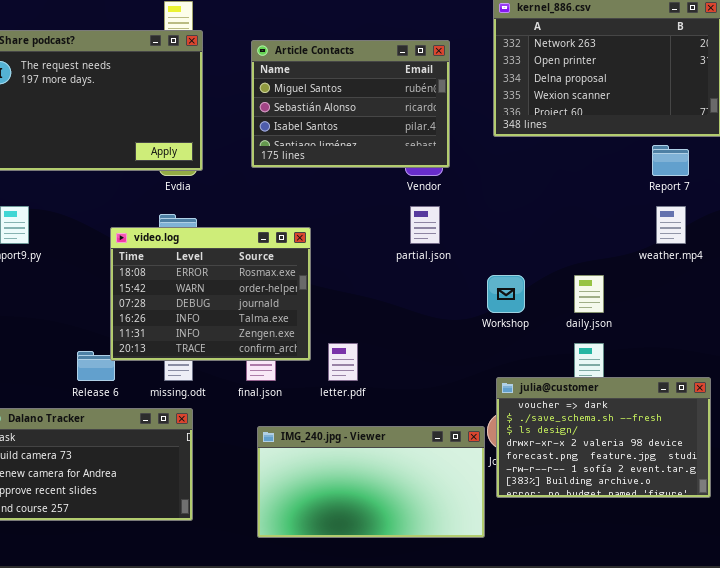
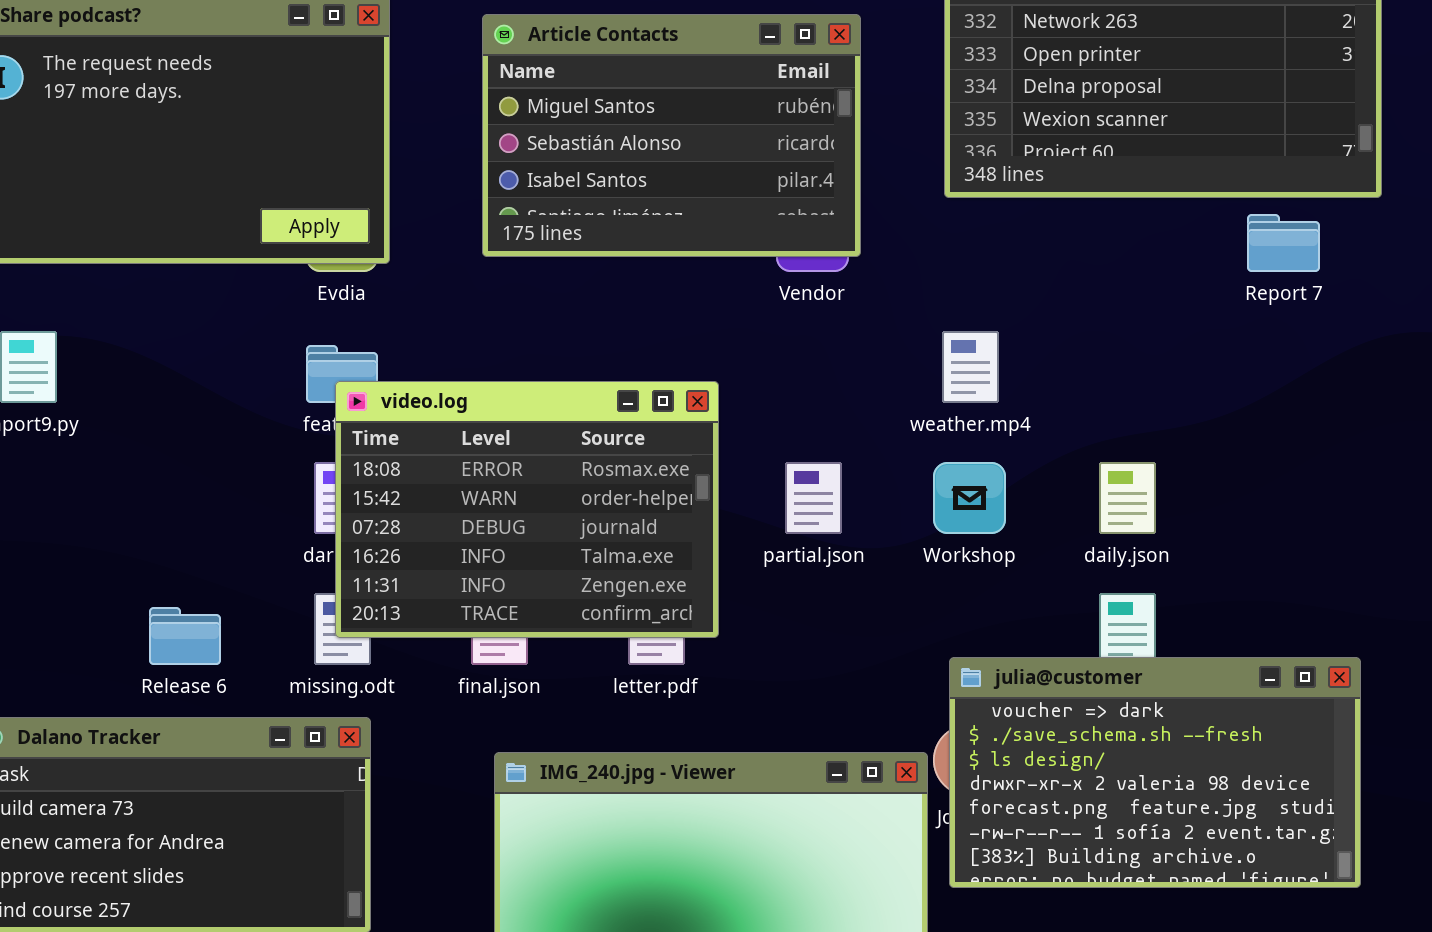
partial.json: [410,206,440,244] -> [785,462,842,534], moved
weather.mp4: [656,206,686,244] -> [942,331,999,403], moved
video.log: [110,227,311,361] -> [335,381,719,638], moved

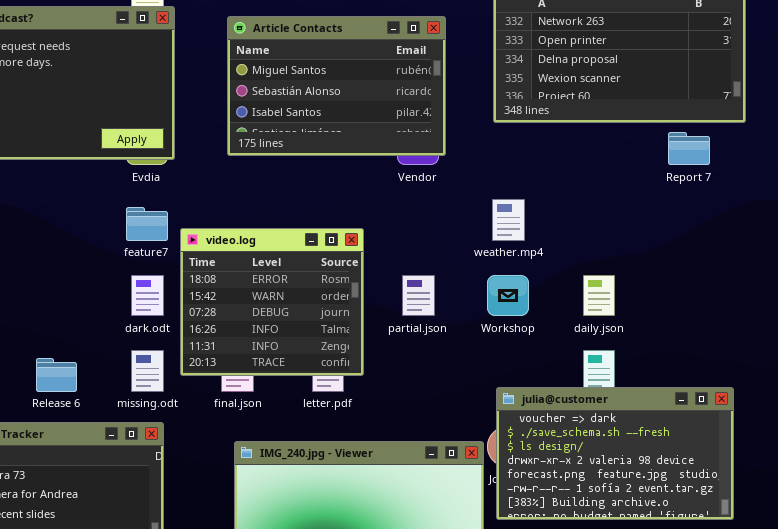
video.log: [335,381,719,638] -> [180,228,364,376], resized

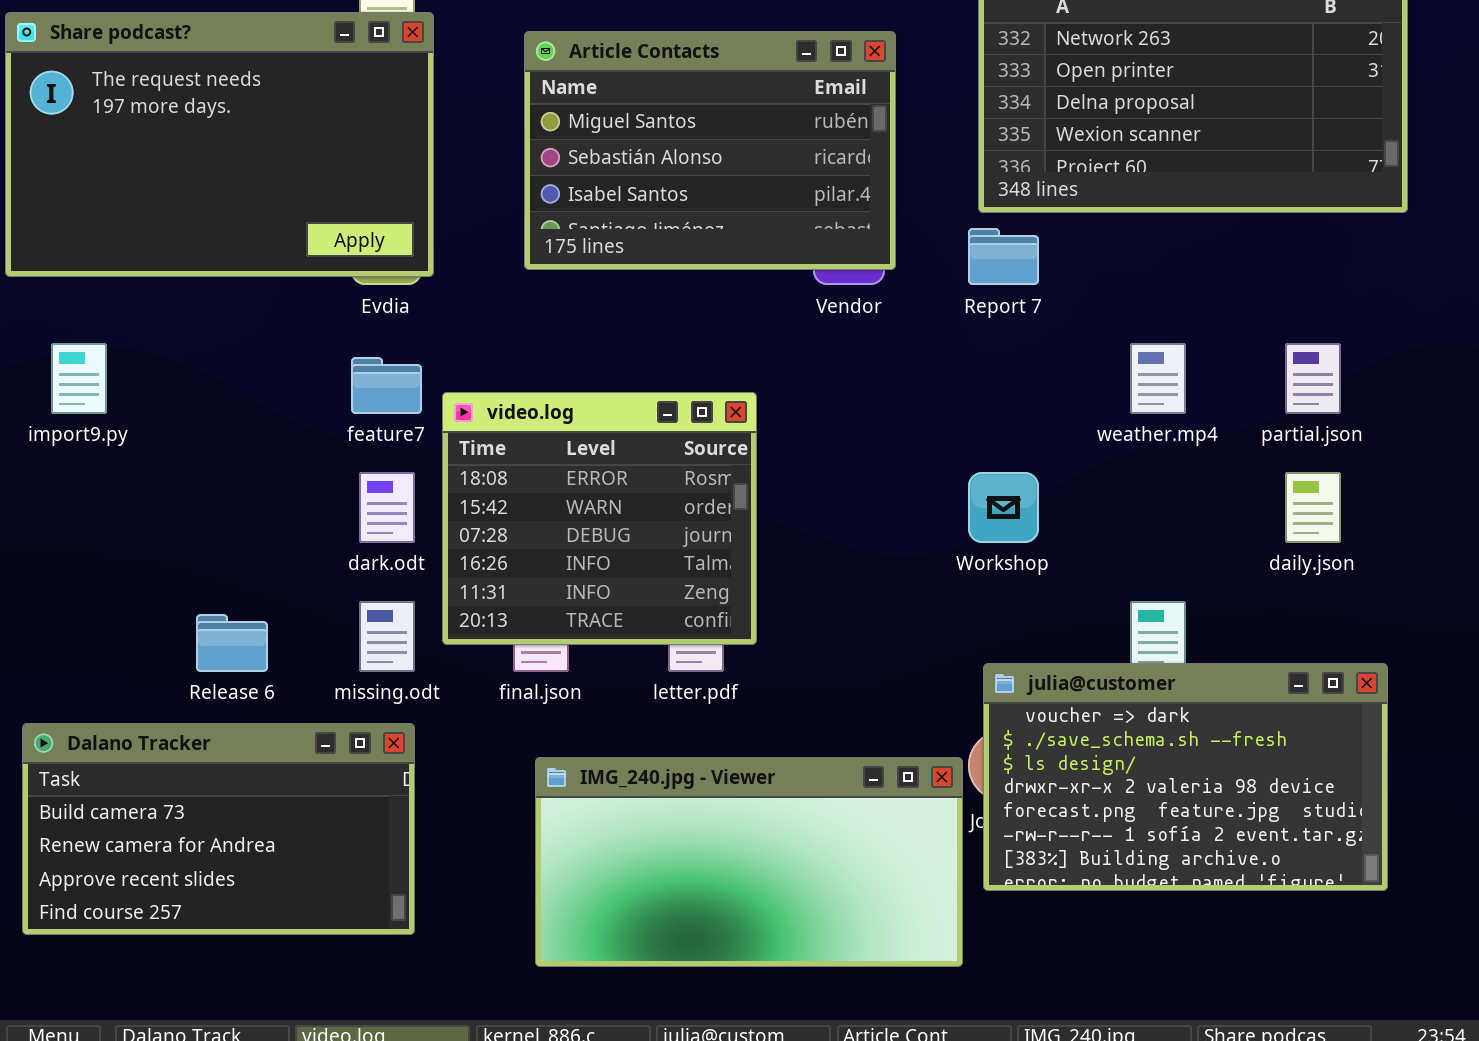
Report 7: [668,132,710,165] -> [968,228,1039,285], moved
weather.mp4: [492,199,525,241] -> [1130,343,1186,414], moved
partial.json: [402,275,435,316] -> [1285,343,1341,414], moved
daily.json: [583,275,615,316] -> [1285,472,1341,543], moved

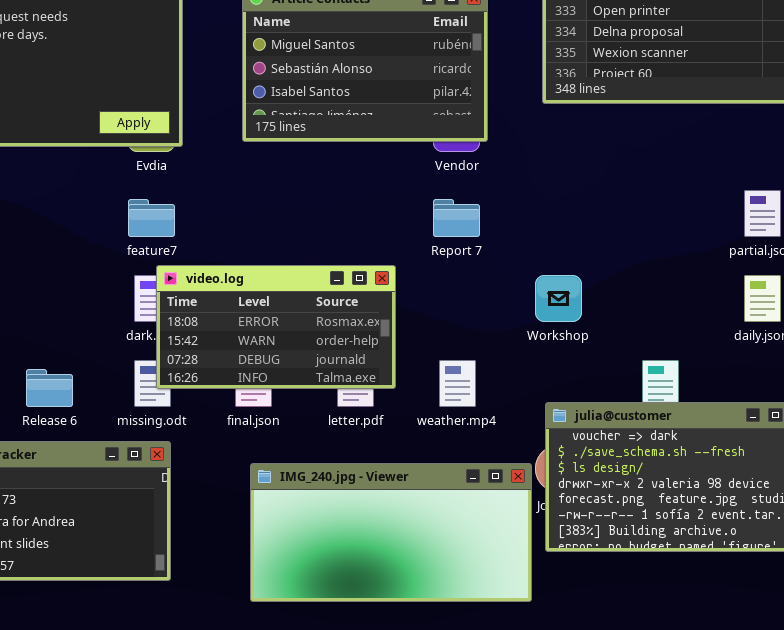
Report 7: [968,228,1039,285] -> [433,199,480,237], moved
weather.mp4: [1130,343,1186,414] -> [439,360,476,407], moved
video.log: [442,392,757,645] -> [156,265,396,389], resized

